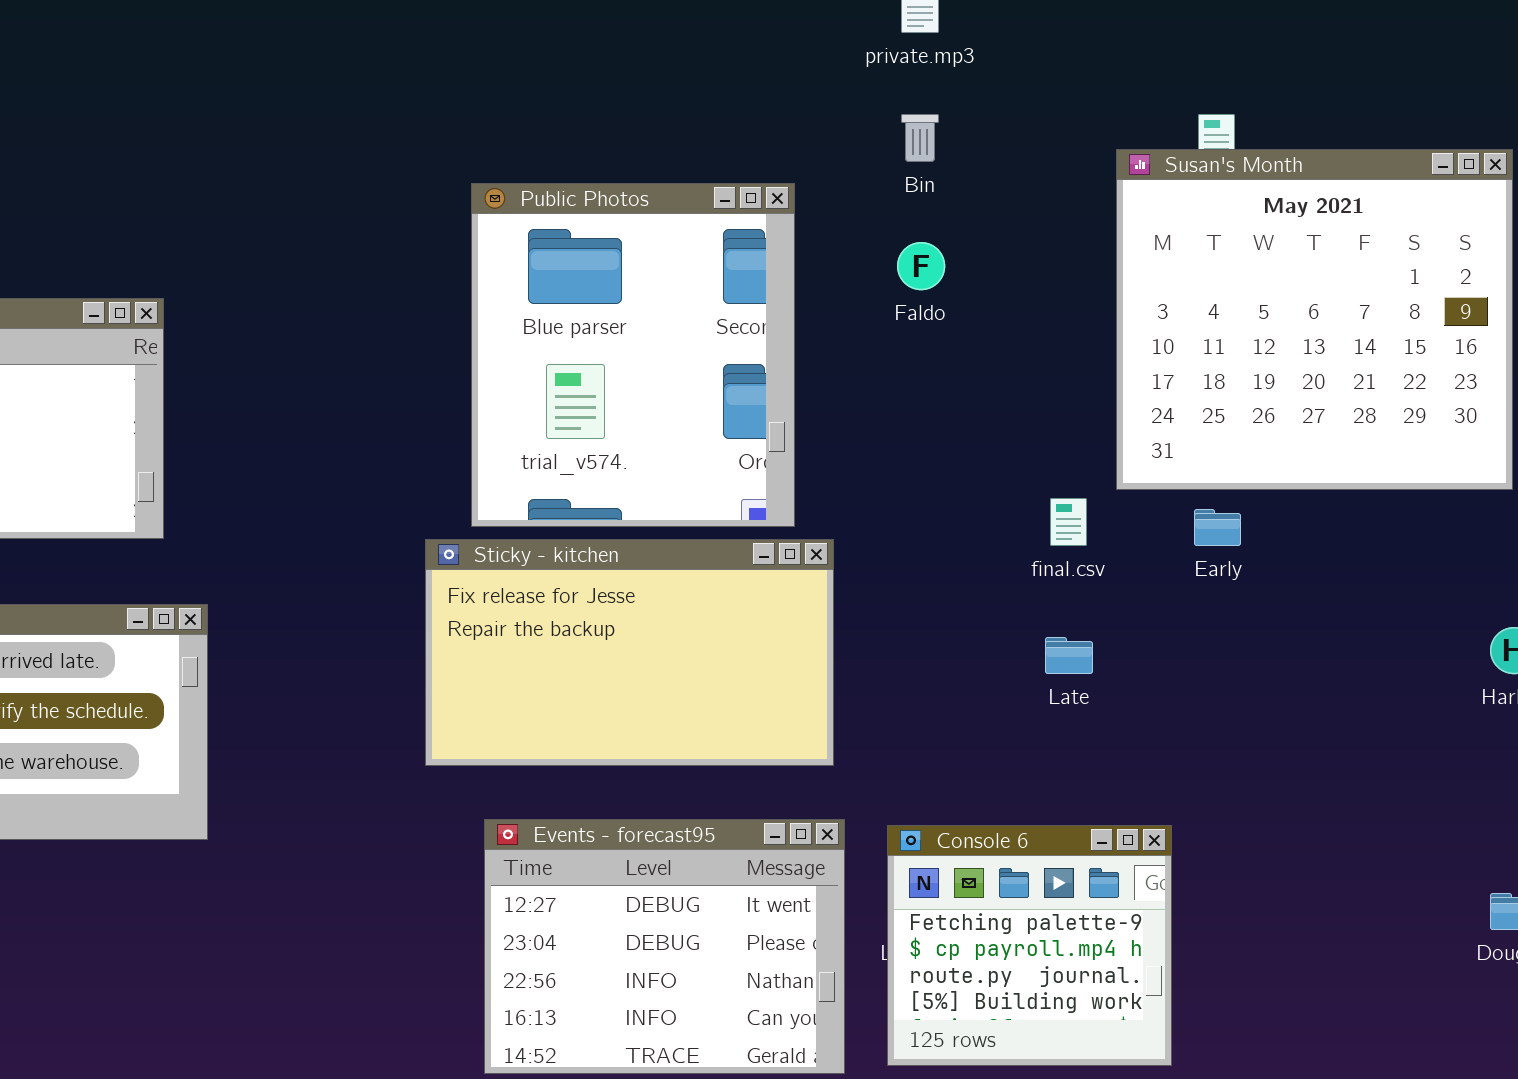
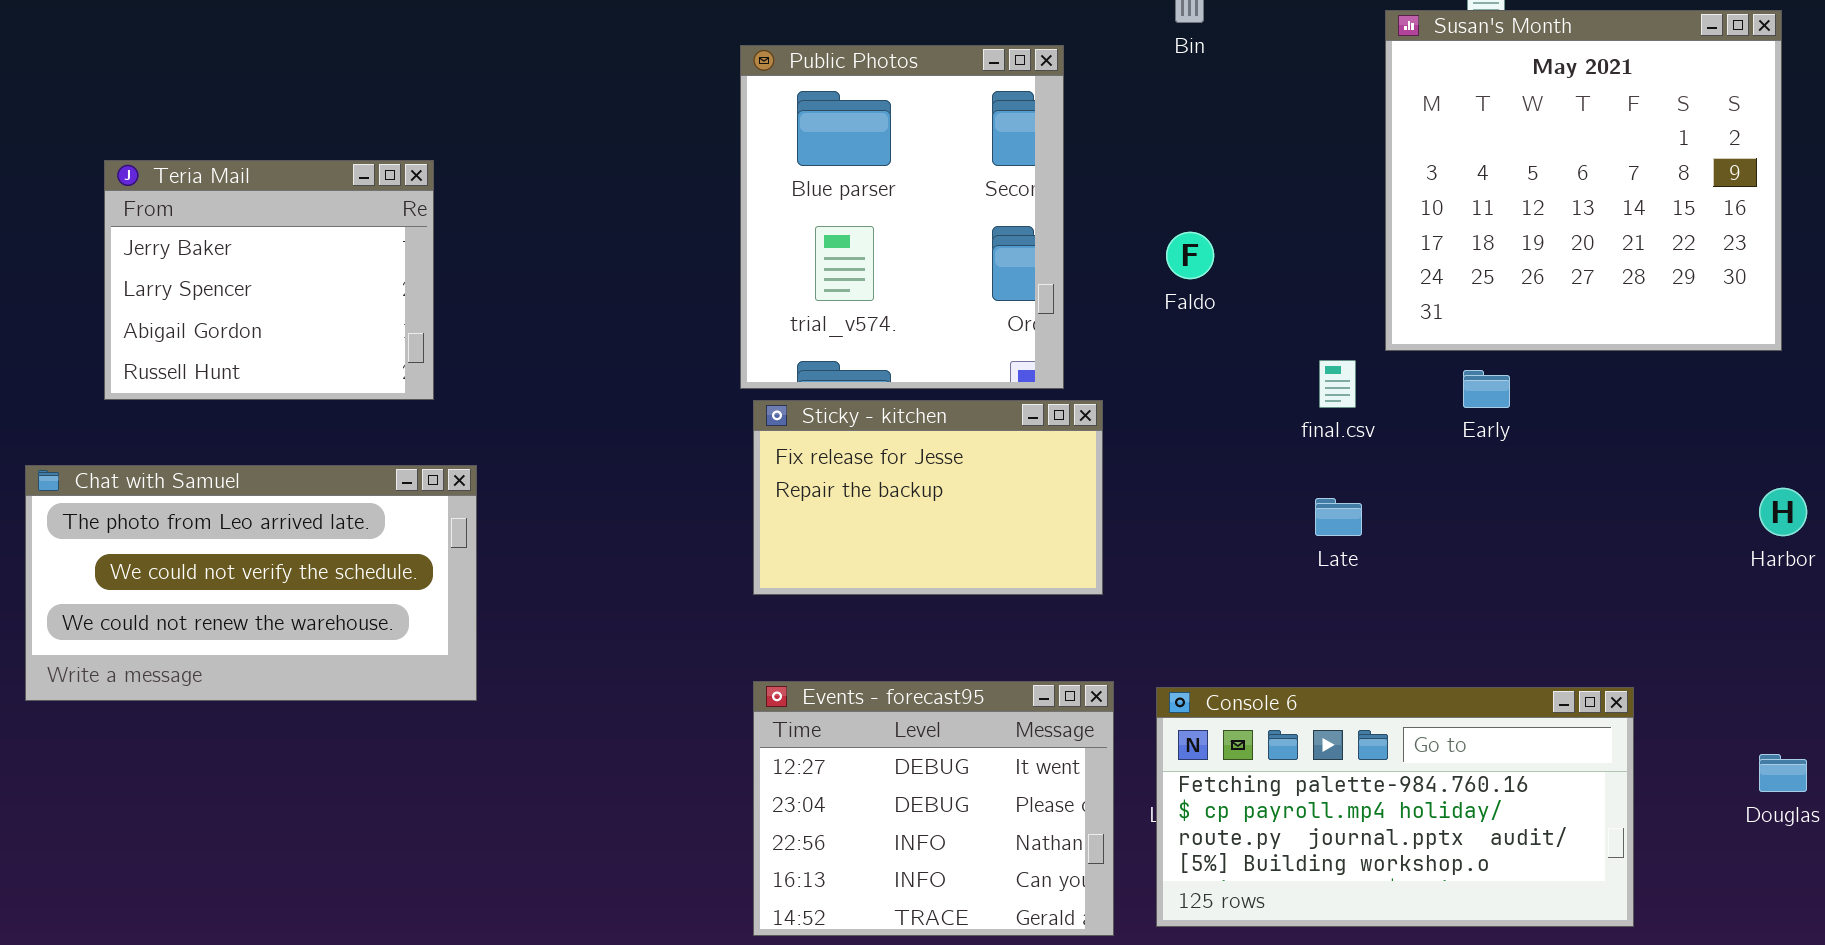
Faldo: [897,242,945,290] -> [1166,232,1214,279], moved
Sticky - kitchen: [425,539,834,766] -> [753,400,1103,595], resized
Console 6: [887,825,1172,1066] -> [1156,687,1634,927], resized

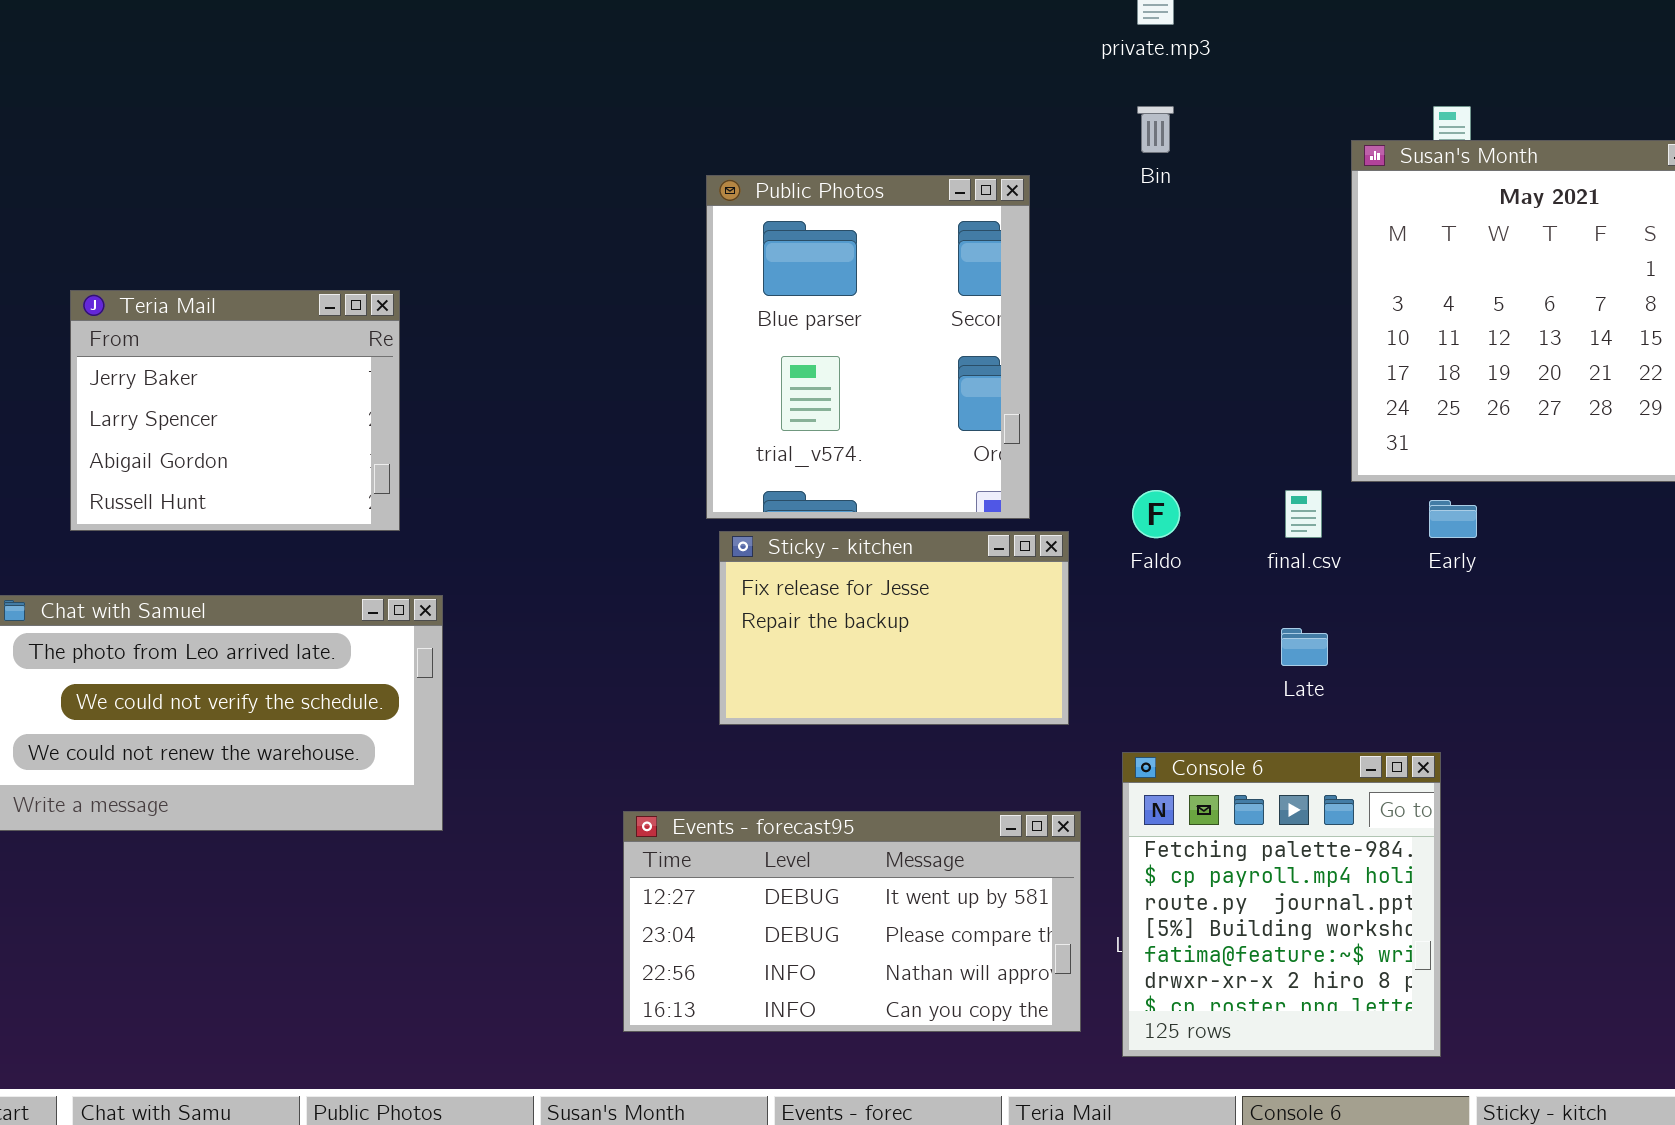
Faldo: [1166,232,1214,279] -> [1132,490,1180,538], moved
Events - forecast95: [753,681,1114,936] -> [623,811,1081,1032], resized
Console 6: [1156,687,1634,927] -> [1122,752,1441,1057], resized

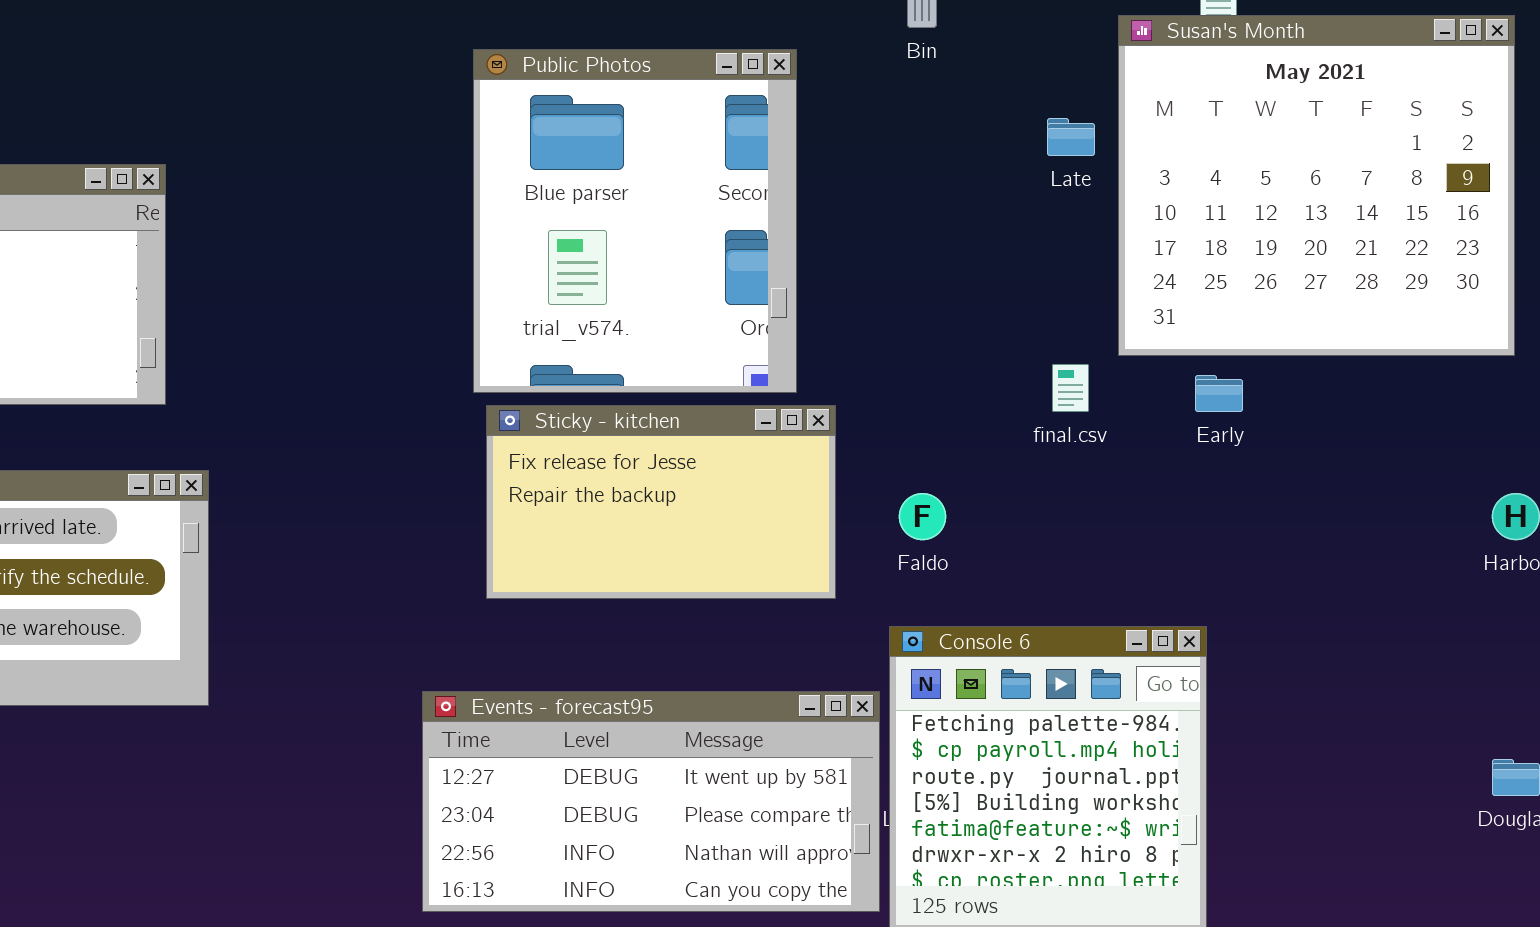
Faldo: [1132,490,1180,538] -> [899,493,946,540], moved
Late: [1281,628,1328,666] -> [1047,118,1095,156], moved
Events - forecast95: [623,811,1081,1032] -> [422,691,880,912], moved

